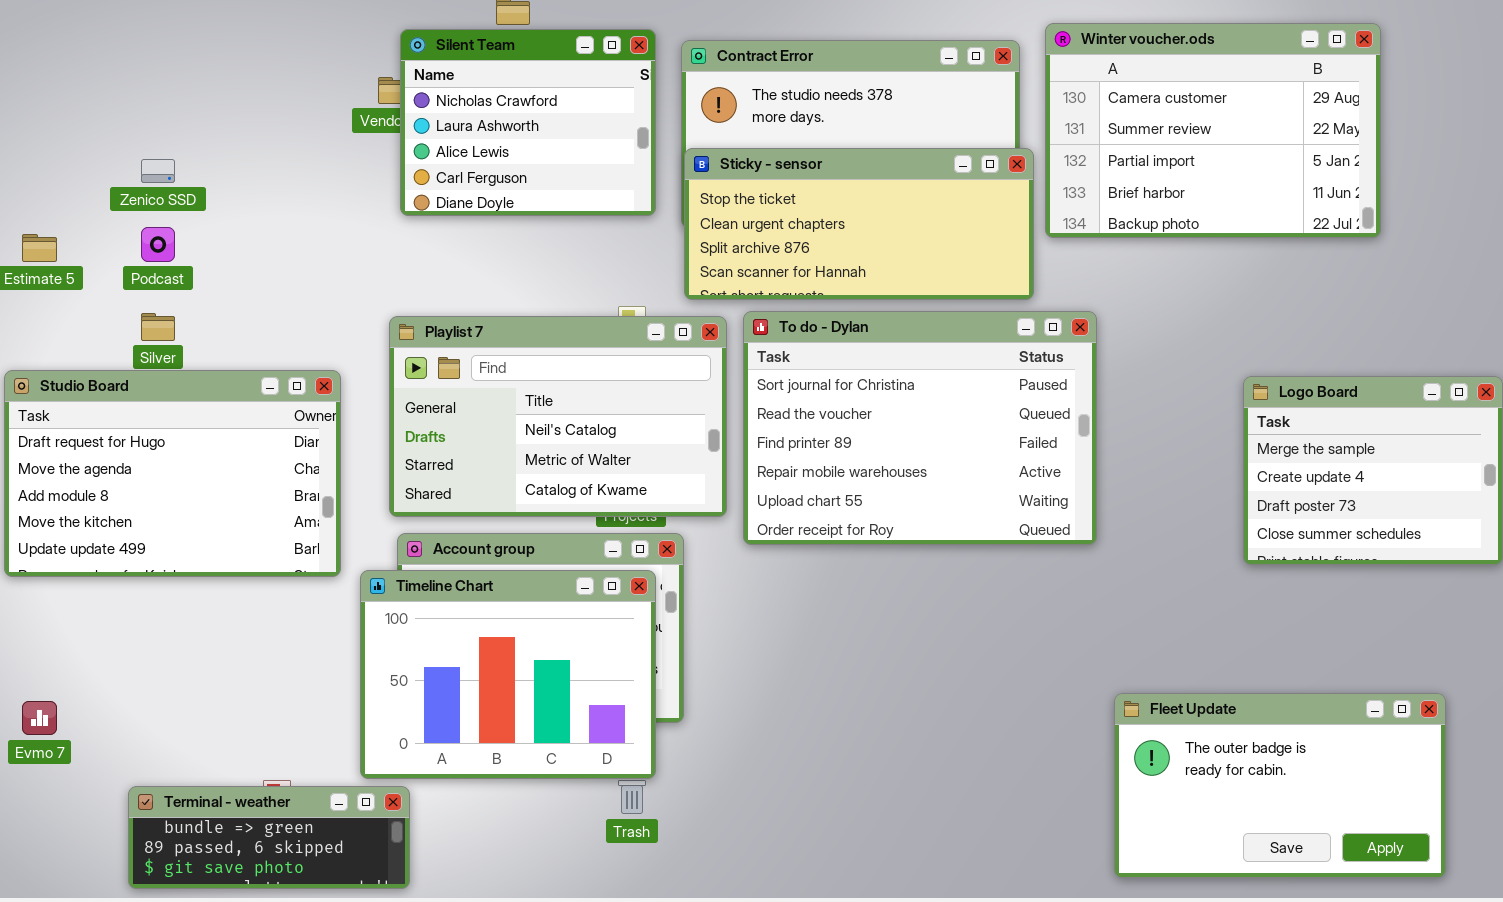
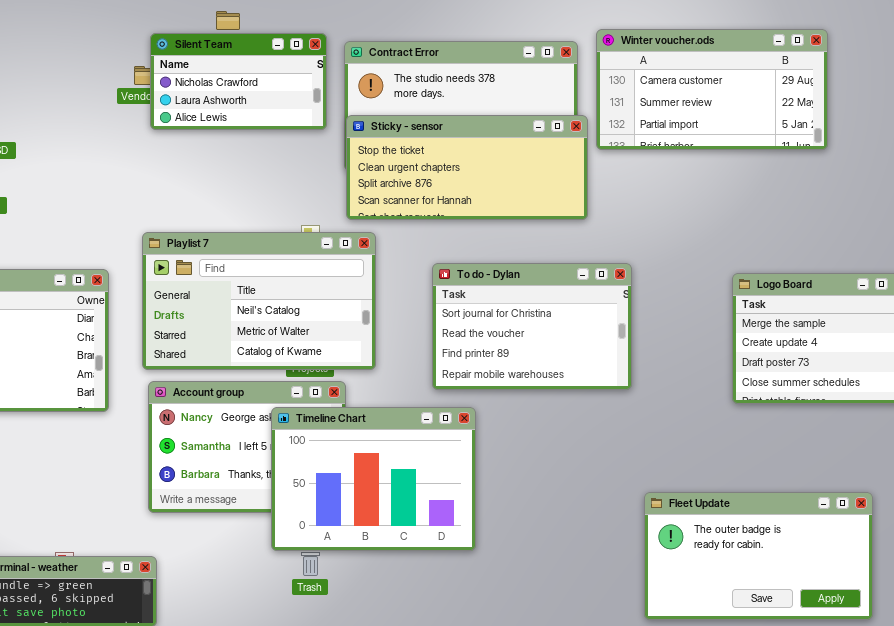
Winter voucher.ods: [1045,23,1381,238] -> [596,29,828,150], resized
Silent Team: [400,29,656,216] -> [150,33,327,130], resized
To do - Dylan: [743,311,1097,545] -> [432,263,632,390], resized
Timeline Chart: [360,570,656,779] -> [271,407,476,551], moved

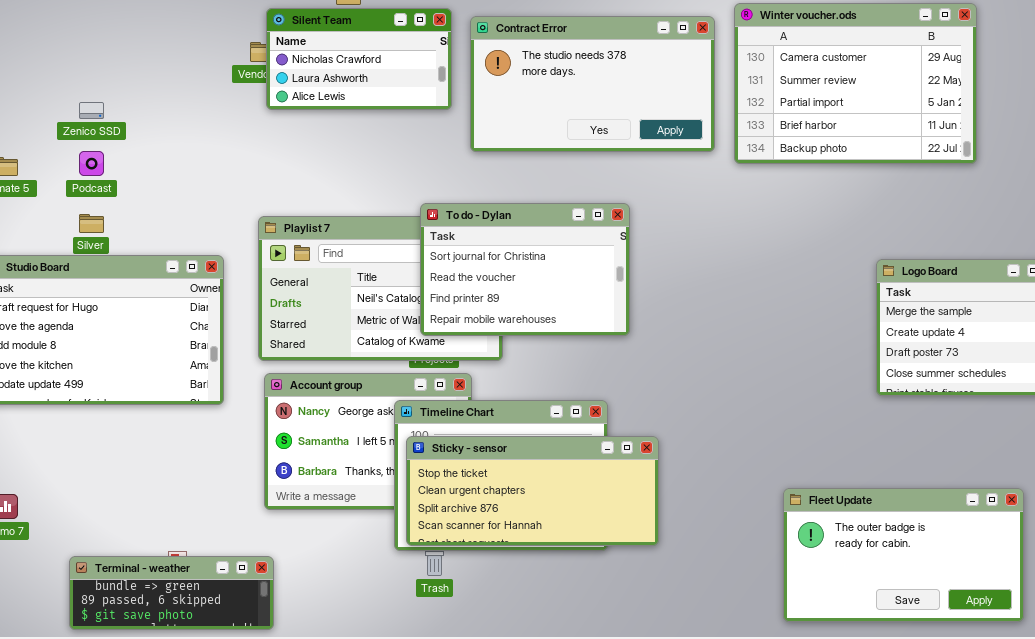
Winter voucher.ods: [596,29,828,150] -> [734,3,977,164], resized
Sticky - sensor: [346,115,588,220] -> [406,436,659,546], moved
To do - Dylan: [432,263,632,390] -> [420,203,630,336], moved

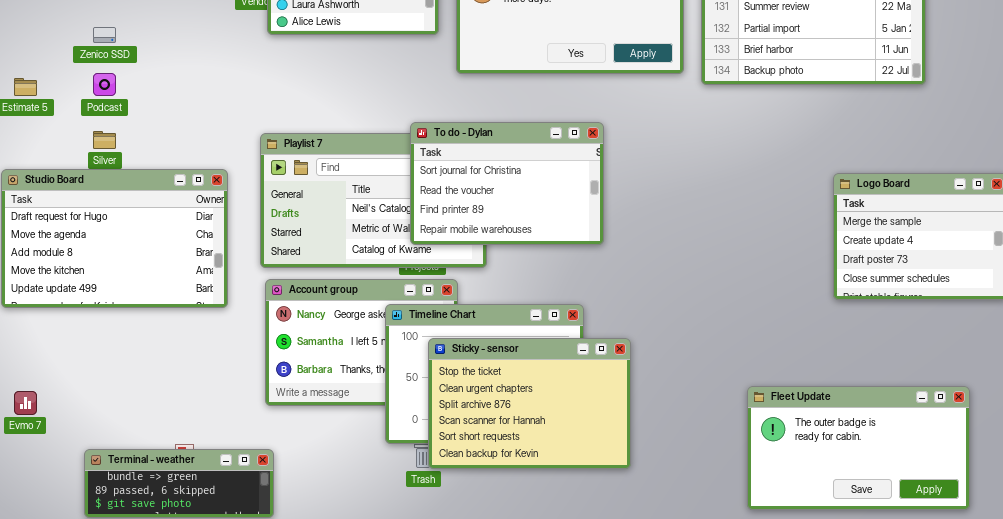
Sticky - sensor: [406,436,659,546] -> [428,338,631,469], resized

